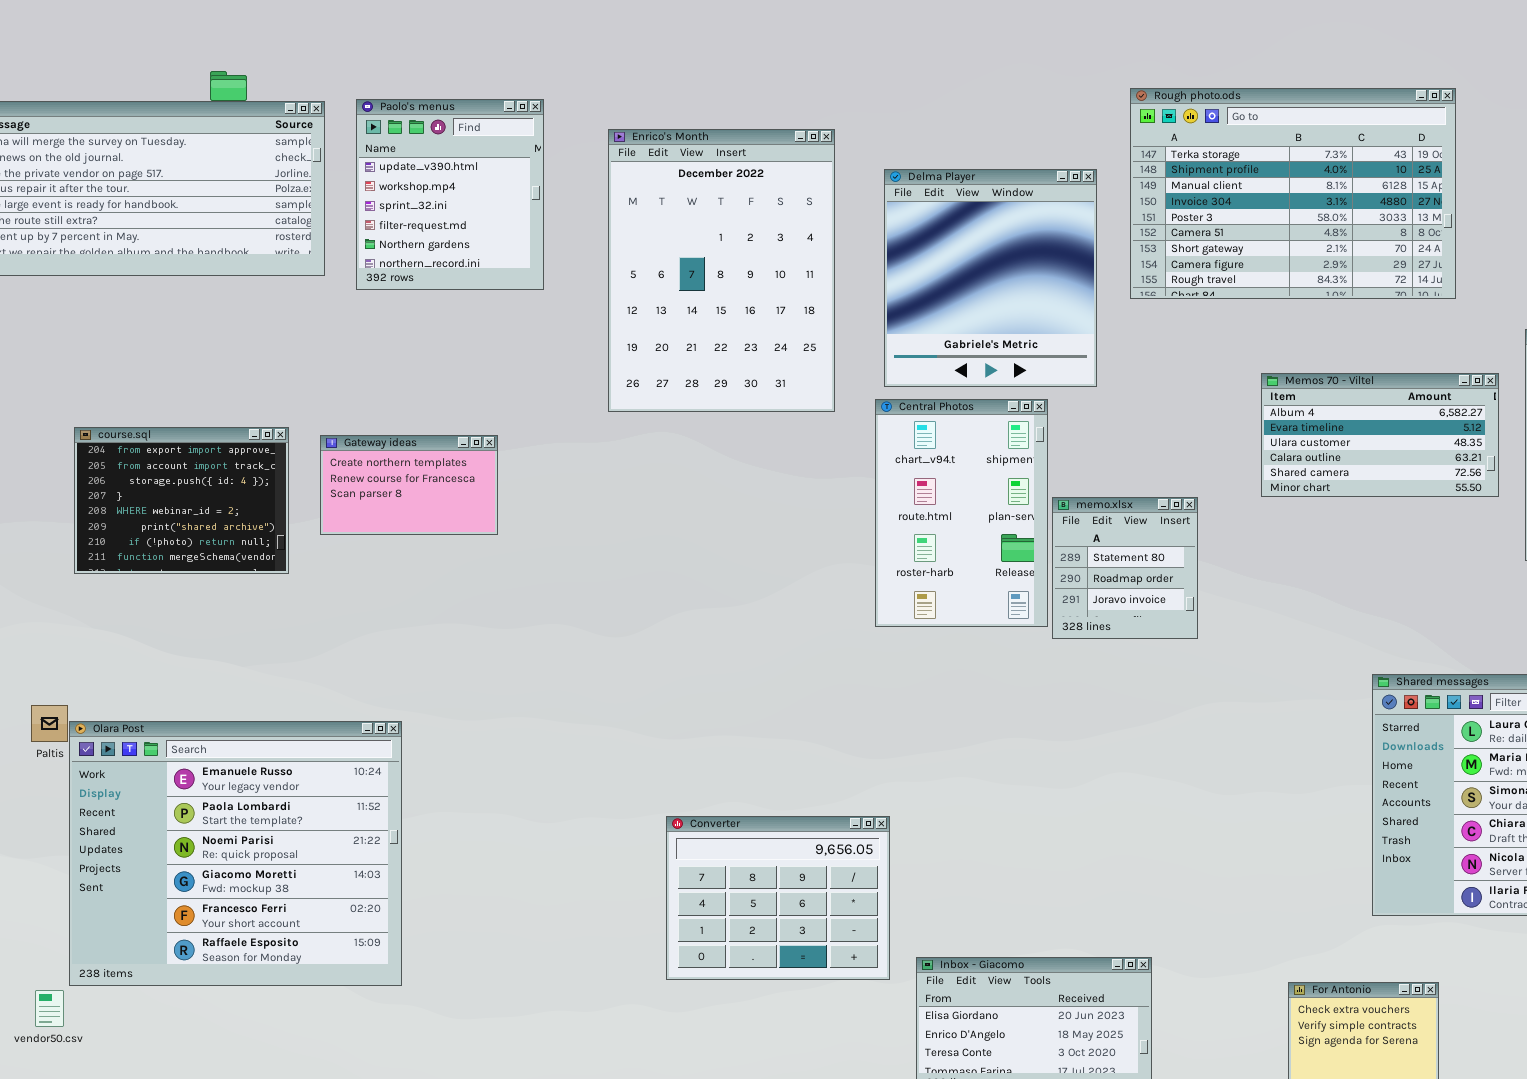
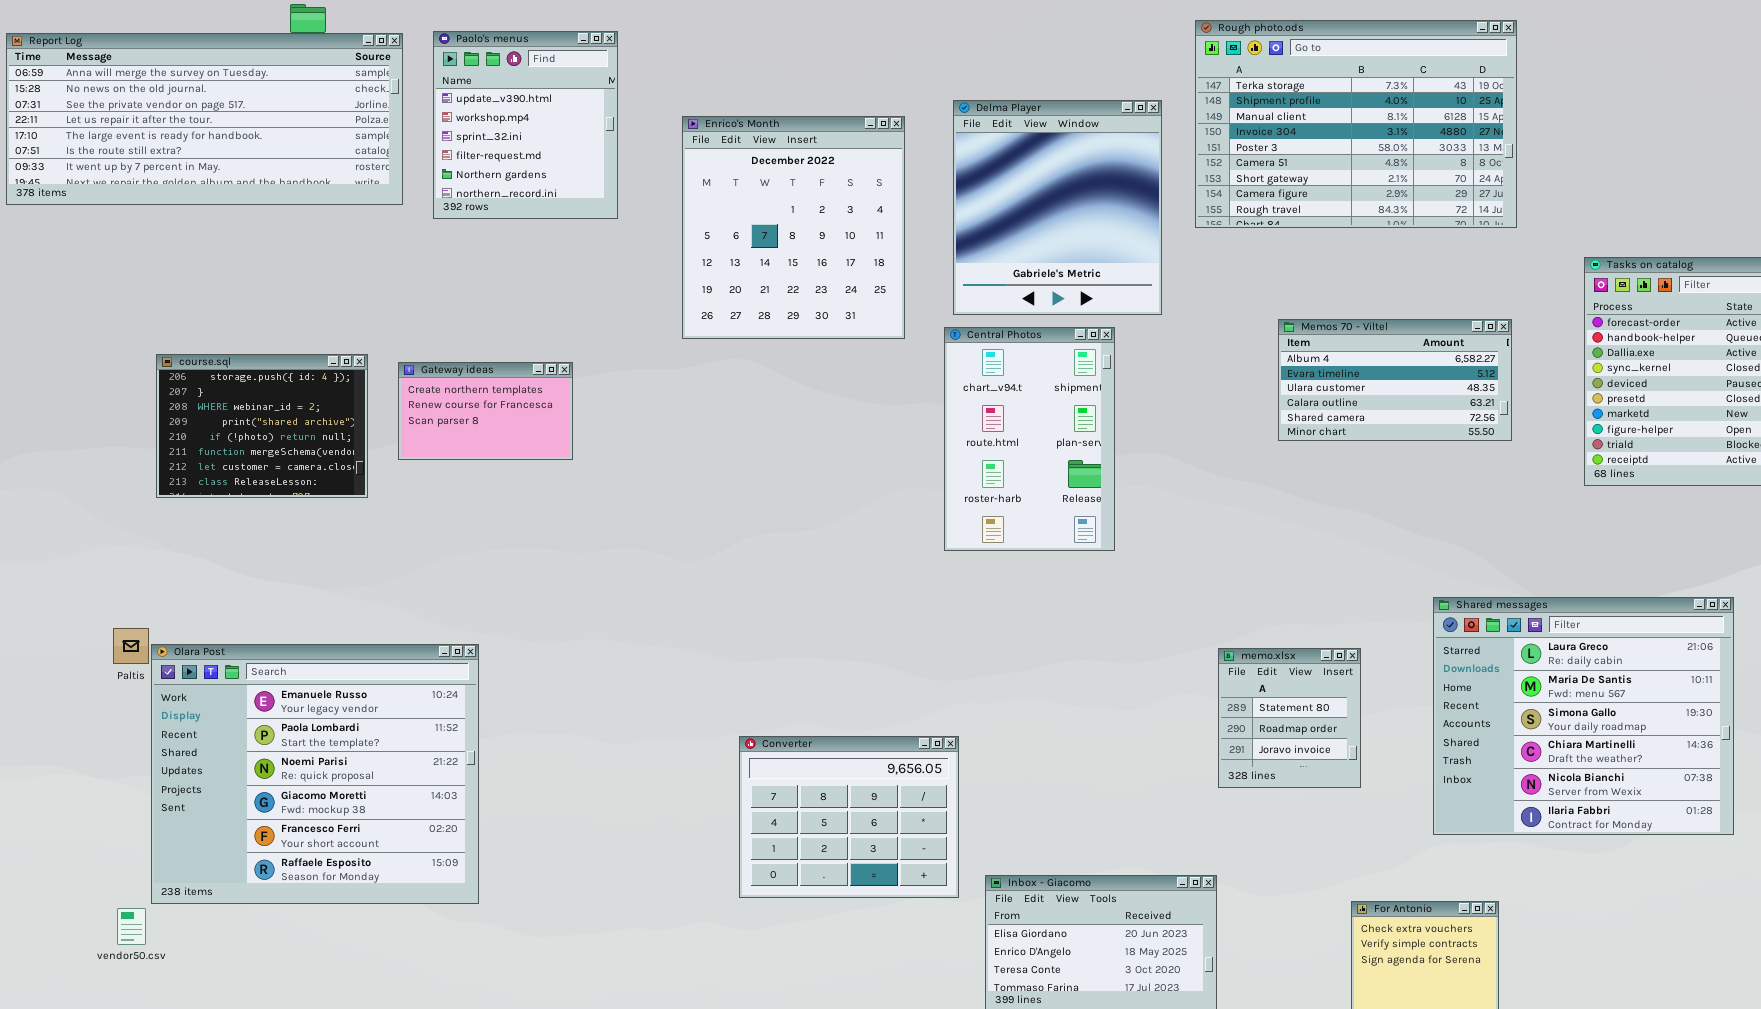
Enrico's Month: [608,129,835,412] -> [682,116,905,339], resized
Memos 70 - Viltel: [1261,373,1499,497] -> [1278,319,1512,441], moved
course.sql: [74,427,289,574] -> [156,354,368,498], scrolled down 2 rows
memo.xlsx: [1052,497,1198,639] -> [1218,648,1361,788], moved

